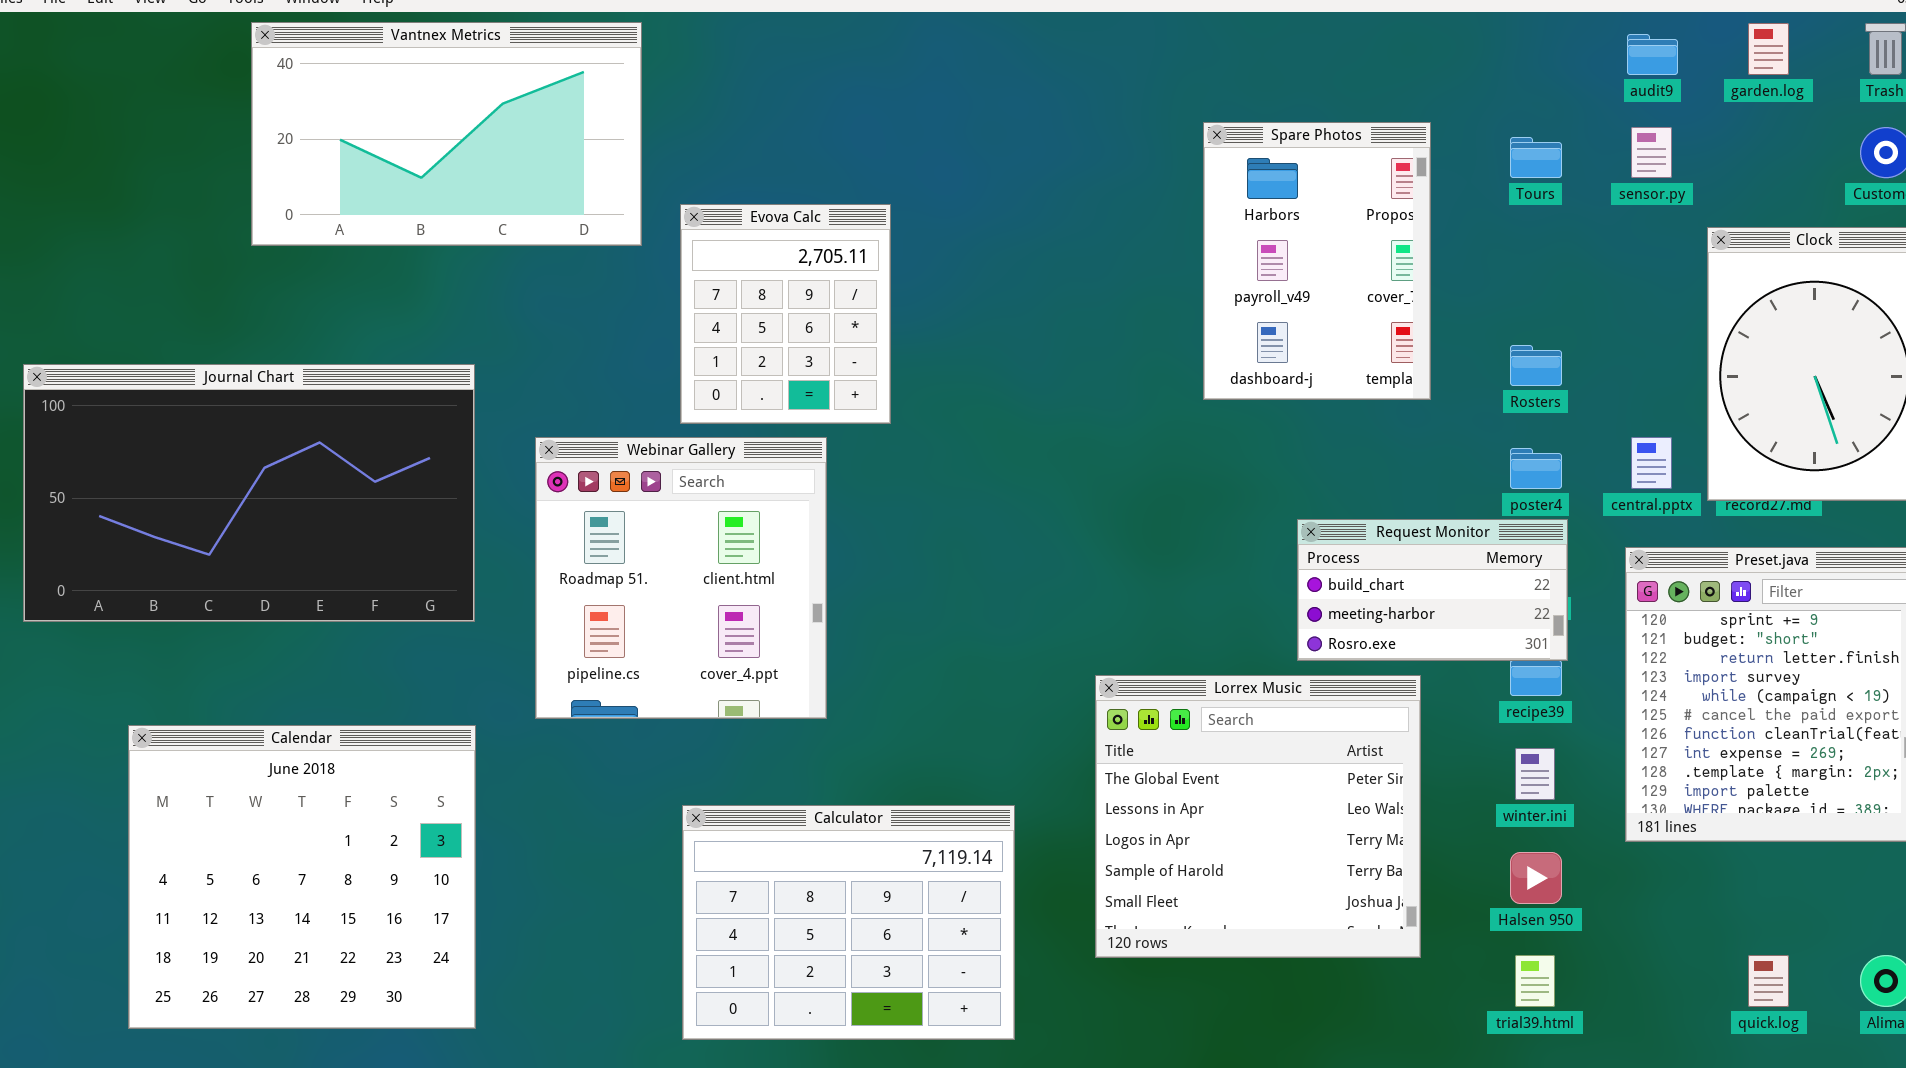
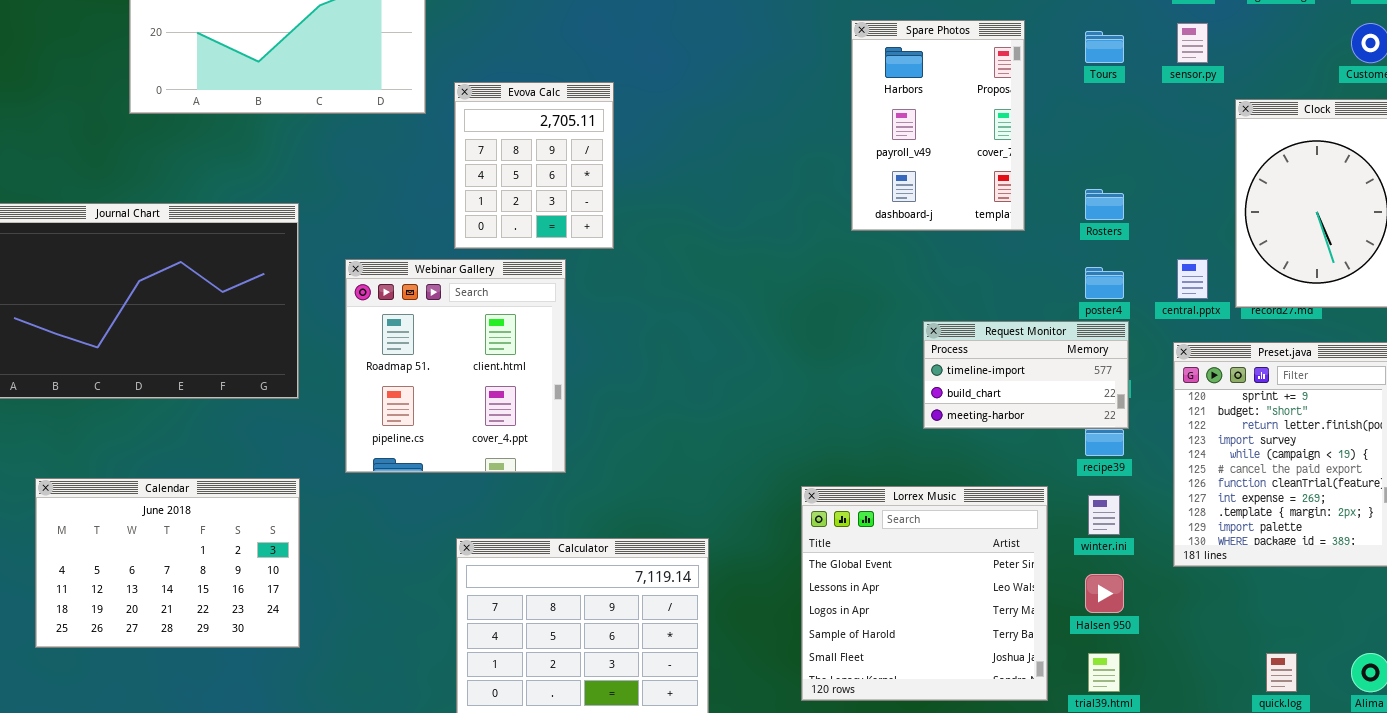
Request Monitor: [1297,519,1568,661] -> [923,321,1129,429], scrolled up 1 row
Lorrex Music: [1095,675,1421,958] -> [801,486,1048,701], moved
Calendar: [128,725,476,1029] -> [35,478,300,648], resized

